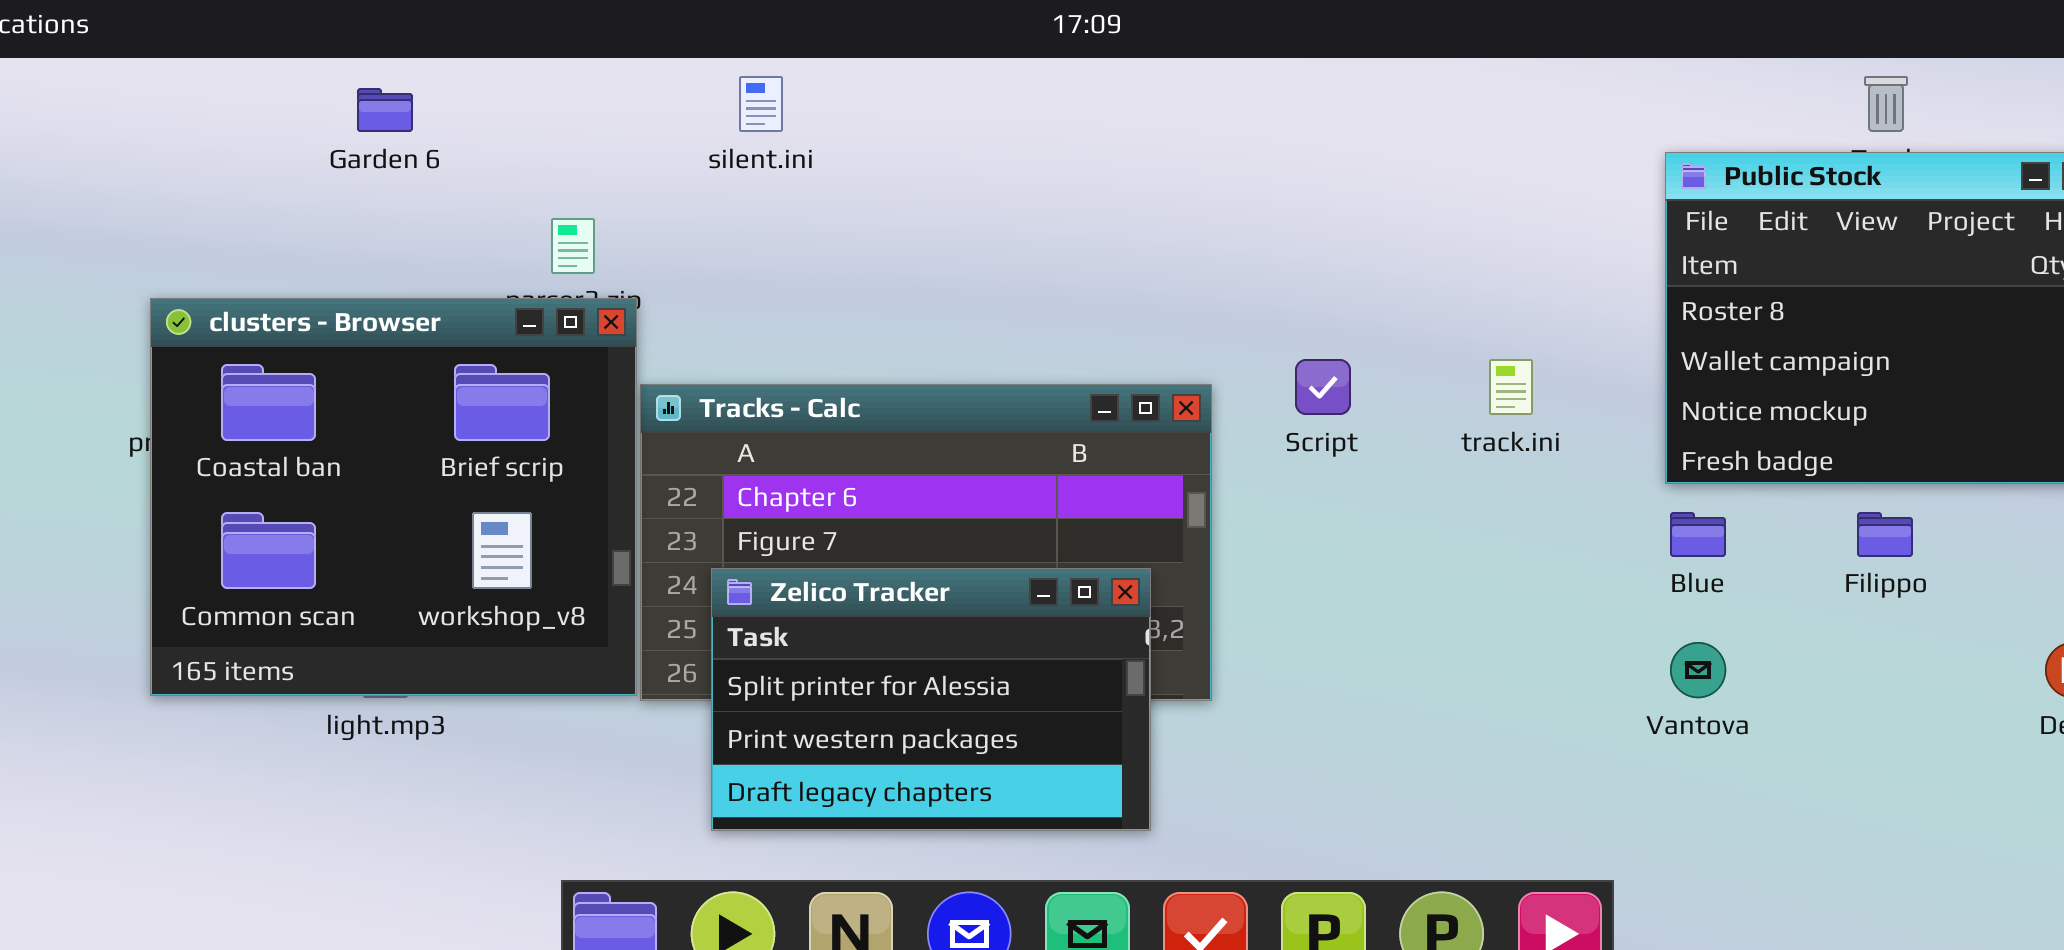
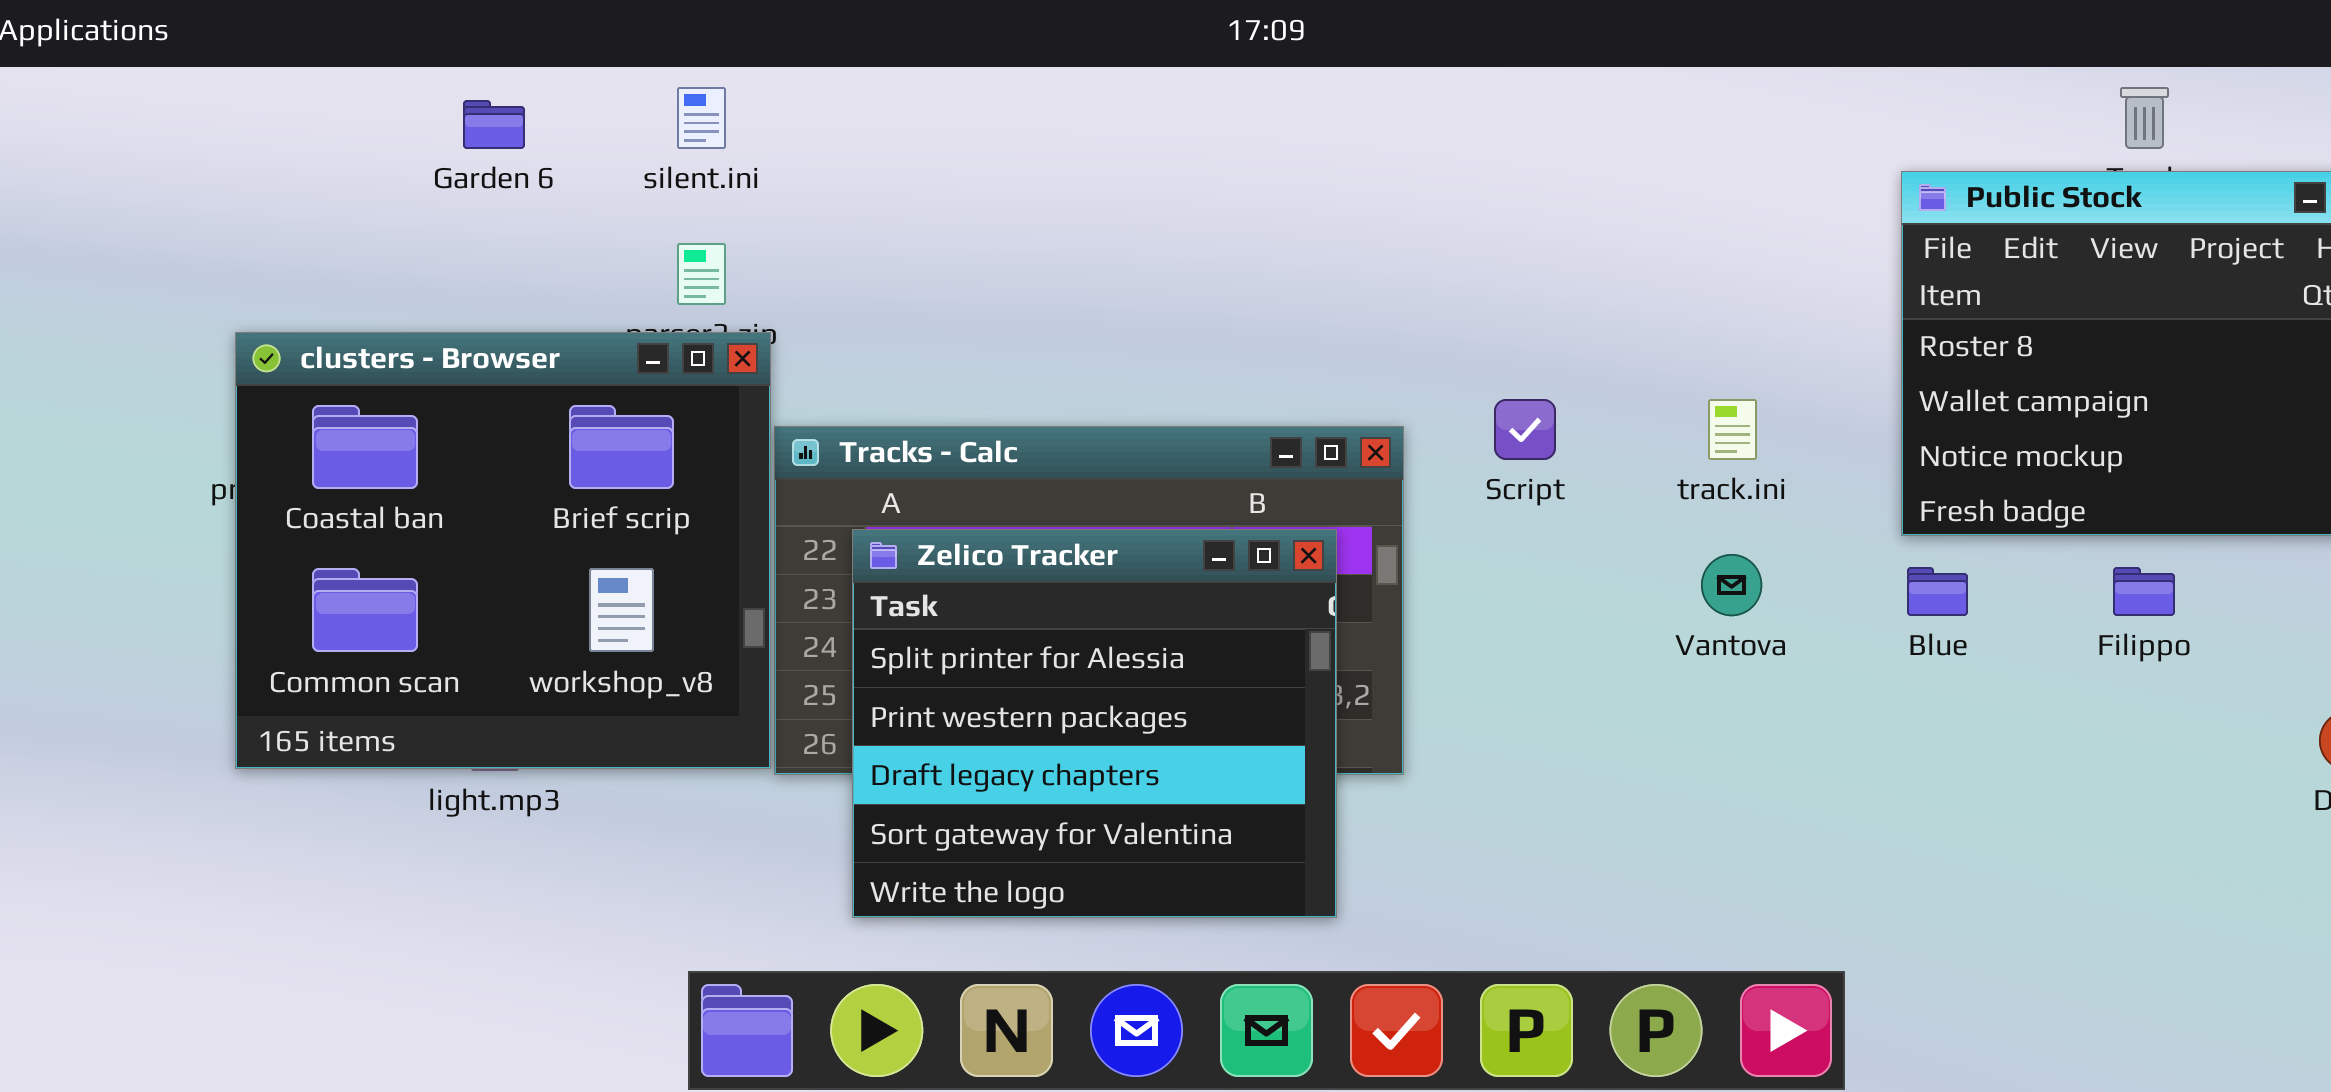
silent.ini: [739,76,783,132] -> [677,87,726,149], moved
Zelico Tracker: [711,568,1151,831] -> [852,529,1337,918], resized
Vantova: [1670,642,1726,698] -> [1701,554,1762,616], moved

